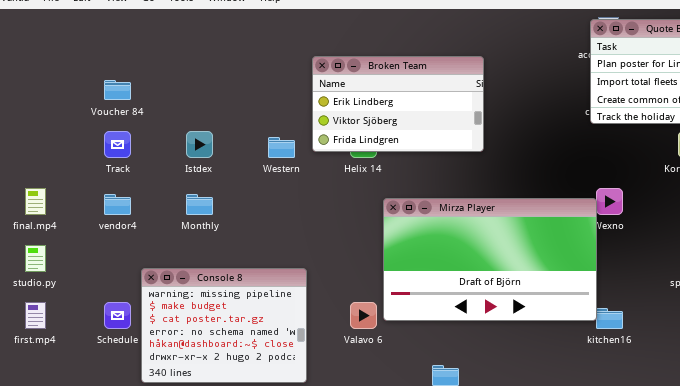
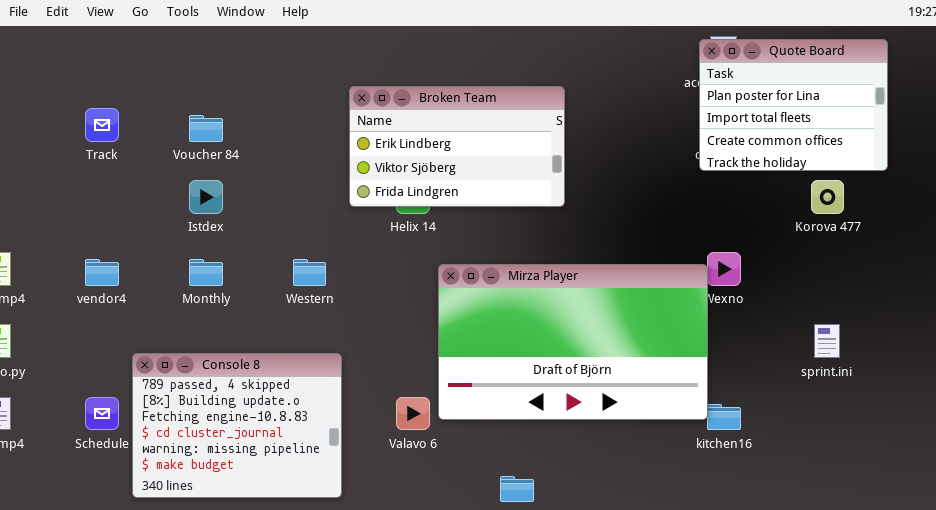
Voucher 84: [104,80,131,100] -> [189,115,223,142], moved
Track: [104,131,131,158] -> [85,108,119,142], moved
Western: [268,137,295,158] -> [293,259,326,286], moved
Console 8: [141,268,307,383] -> [132,353,342,498], scrolled up 4 rows

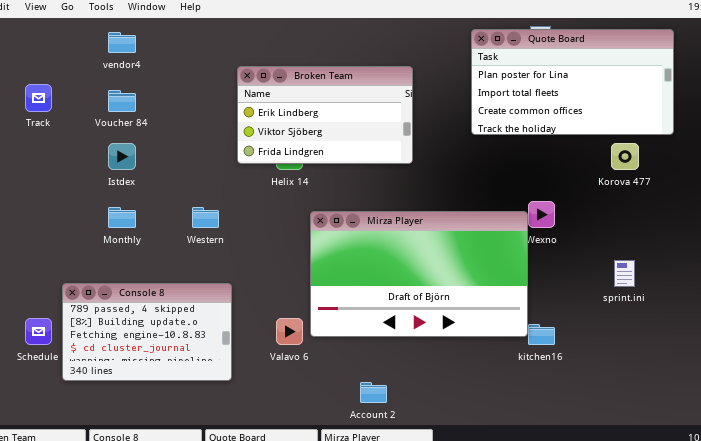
Quote Board: [699,39,888,171] -> [471,29,674,135], resized
vendor4: [85,259,119,286] -> [108,32,136,53], moved
Console 8: [132,353,342,498] -> [62,283,232,381], resized

